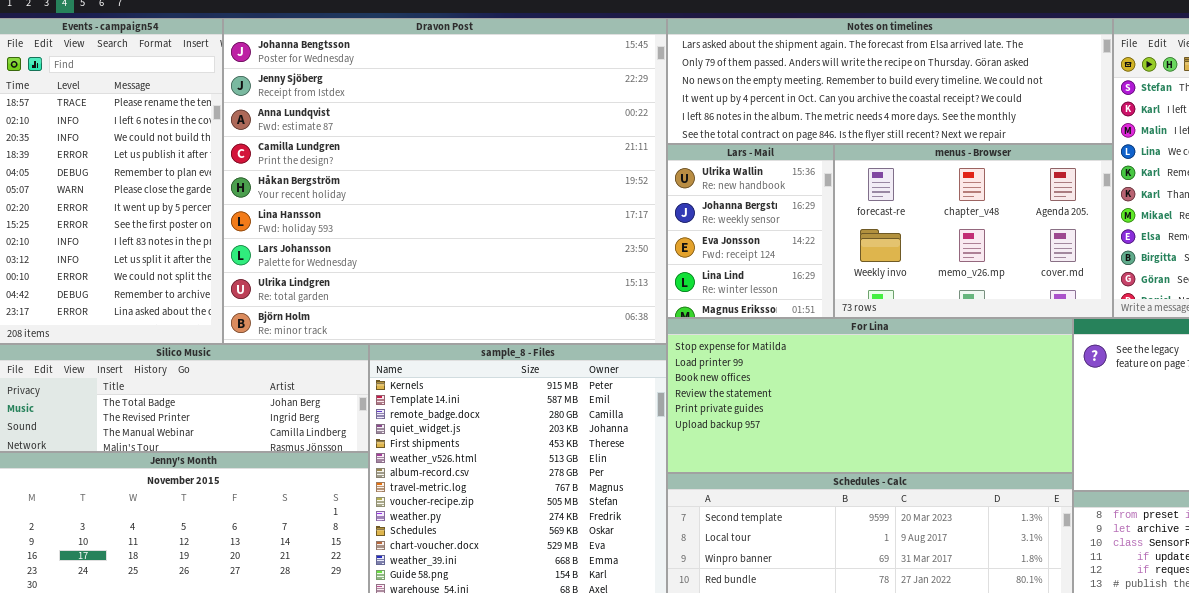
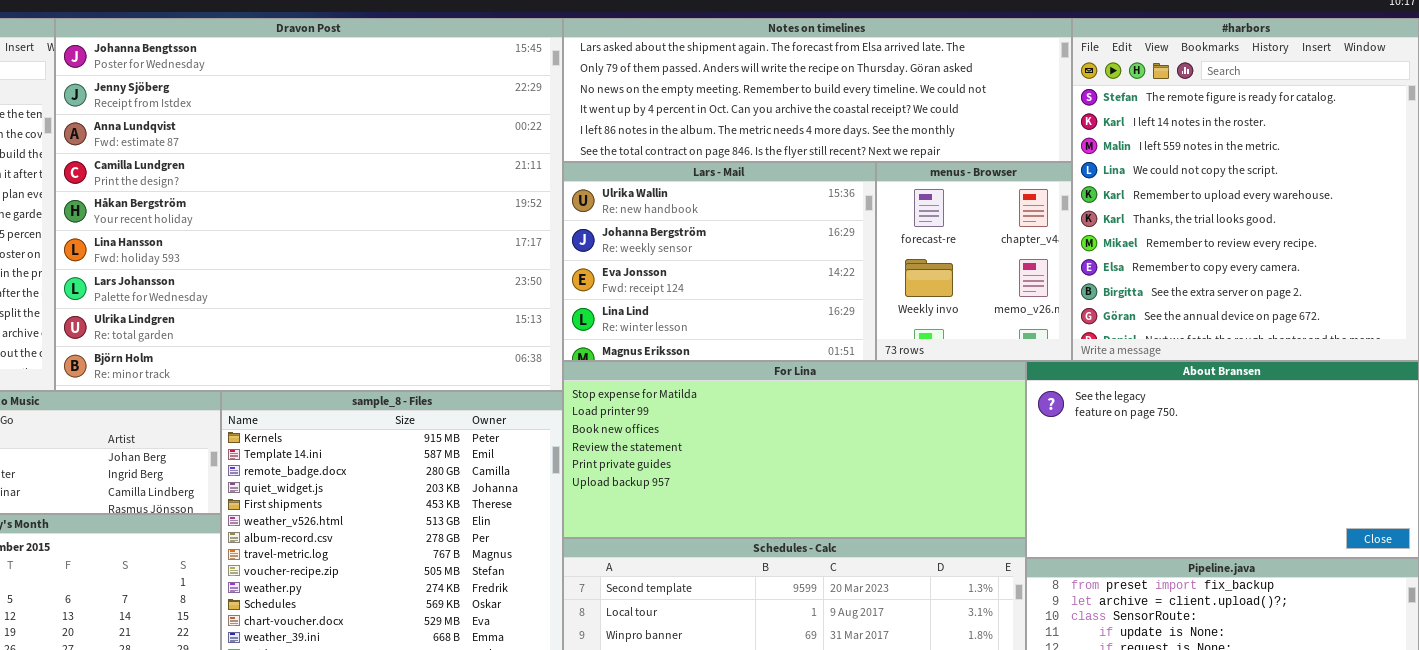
Lars - Mail: [667,144,834,318] -> [563,162,876,361], resized
menus - Browser: [834,144,1113,318] -> [876,162,1072,361], resized

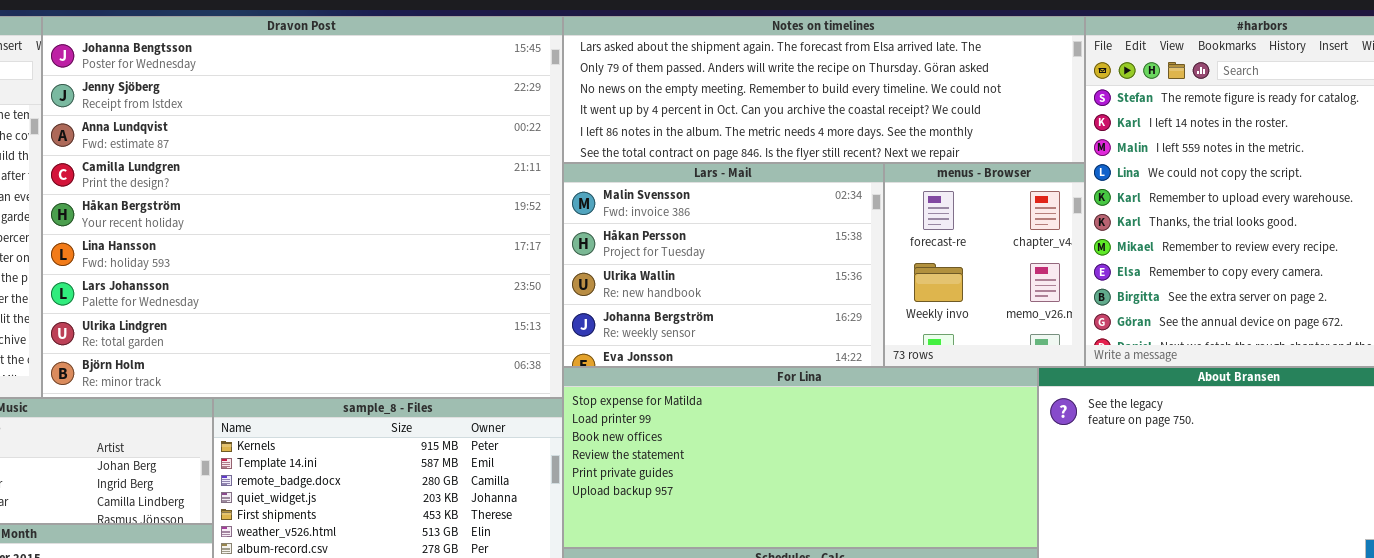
Lars - Mail: [563,162,876,361] -> [563,163,884,367], scrolled up 2 rows

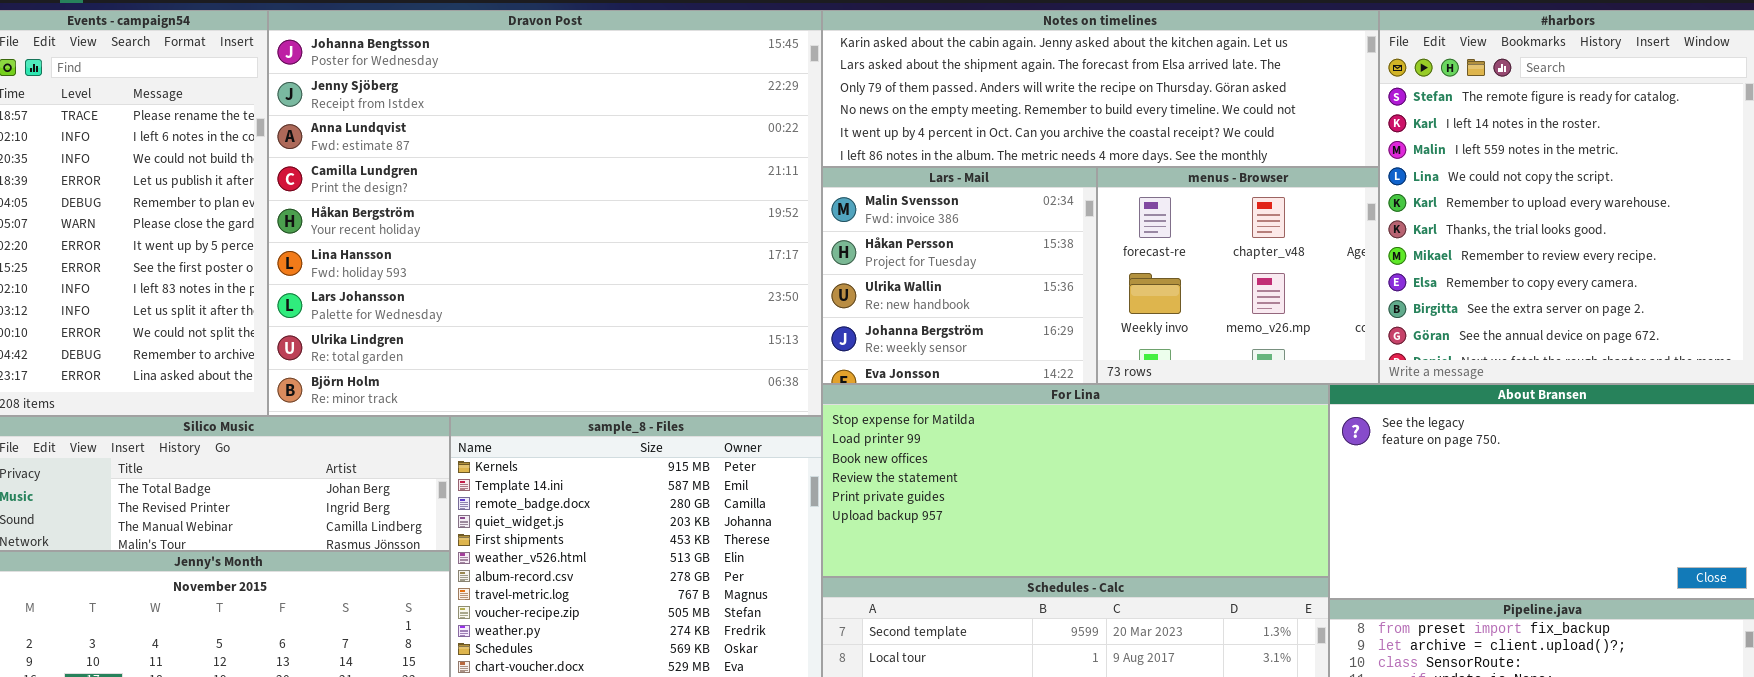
Notes on timelines: [563,16,1085,163] -> [822,10,1379,167], scrolled up 1 row
Lars - Mail: [563,163,884,367] -> [822,167,1097,384], resized
menus - Browser: [884,163,1085,367] -> [1097,167,1379,384], resized

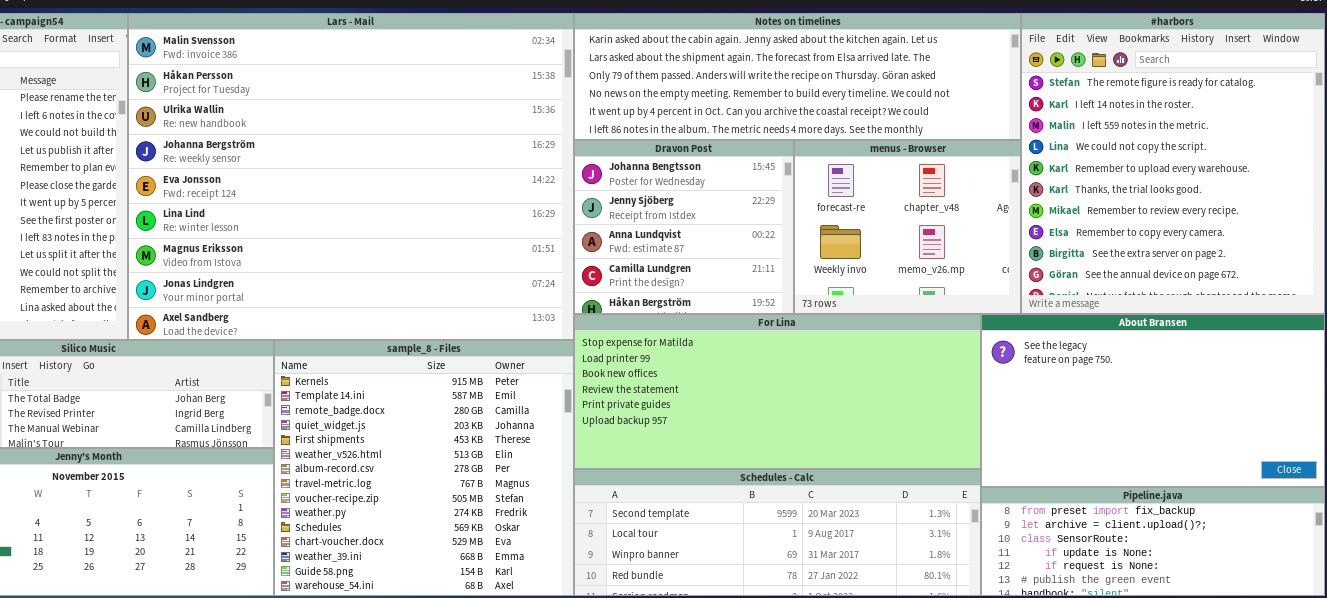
Dravon Post: [268,10,822,416] -> [574,140,794,314], moved, resized
Lars - Mail: [822,167,1097,384] -> [128,13,574,340], moved, resized

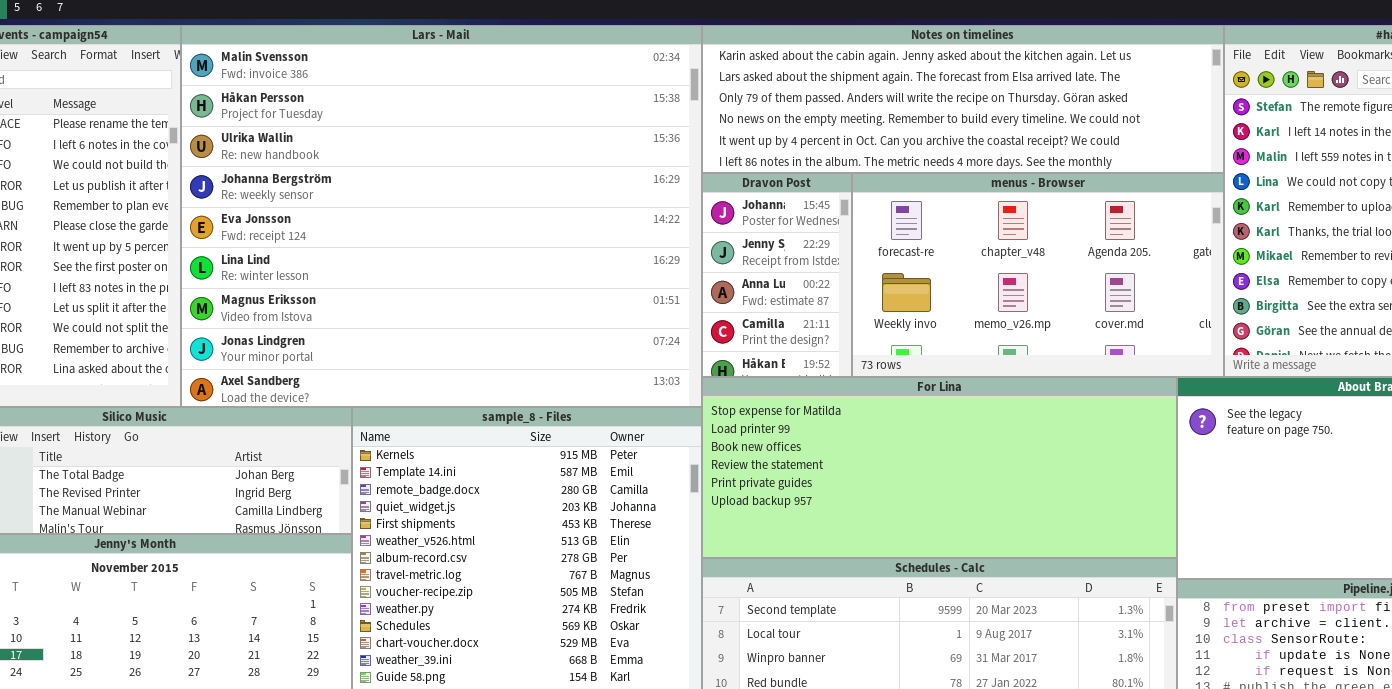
Dravon Post: [574,140,794,314] -> [702,173,852,377], resized
menus - Browser: [794,140,1021,314] -> [852,173,1224,377], resized

